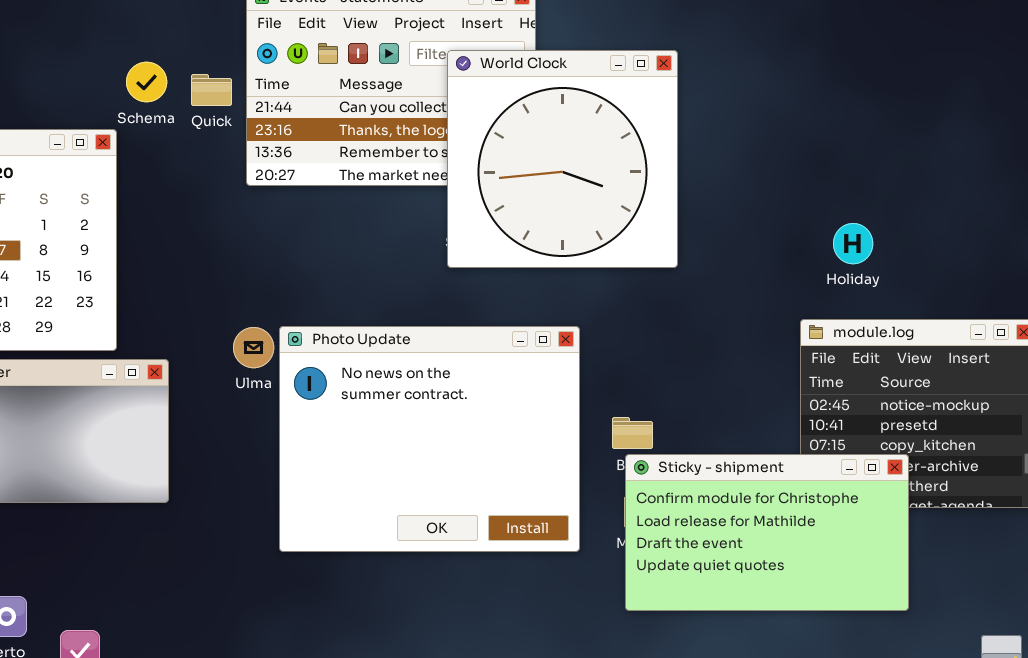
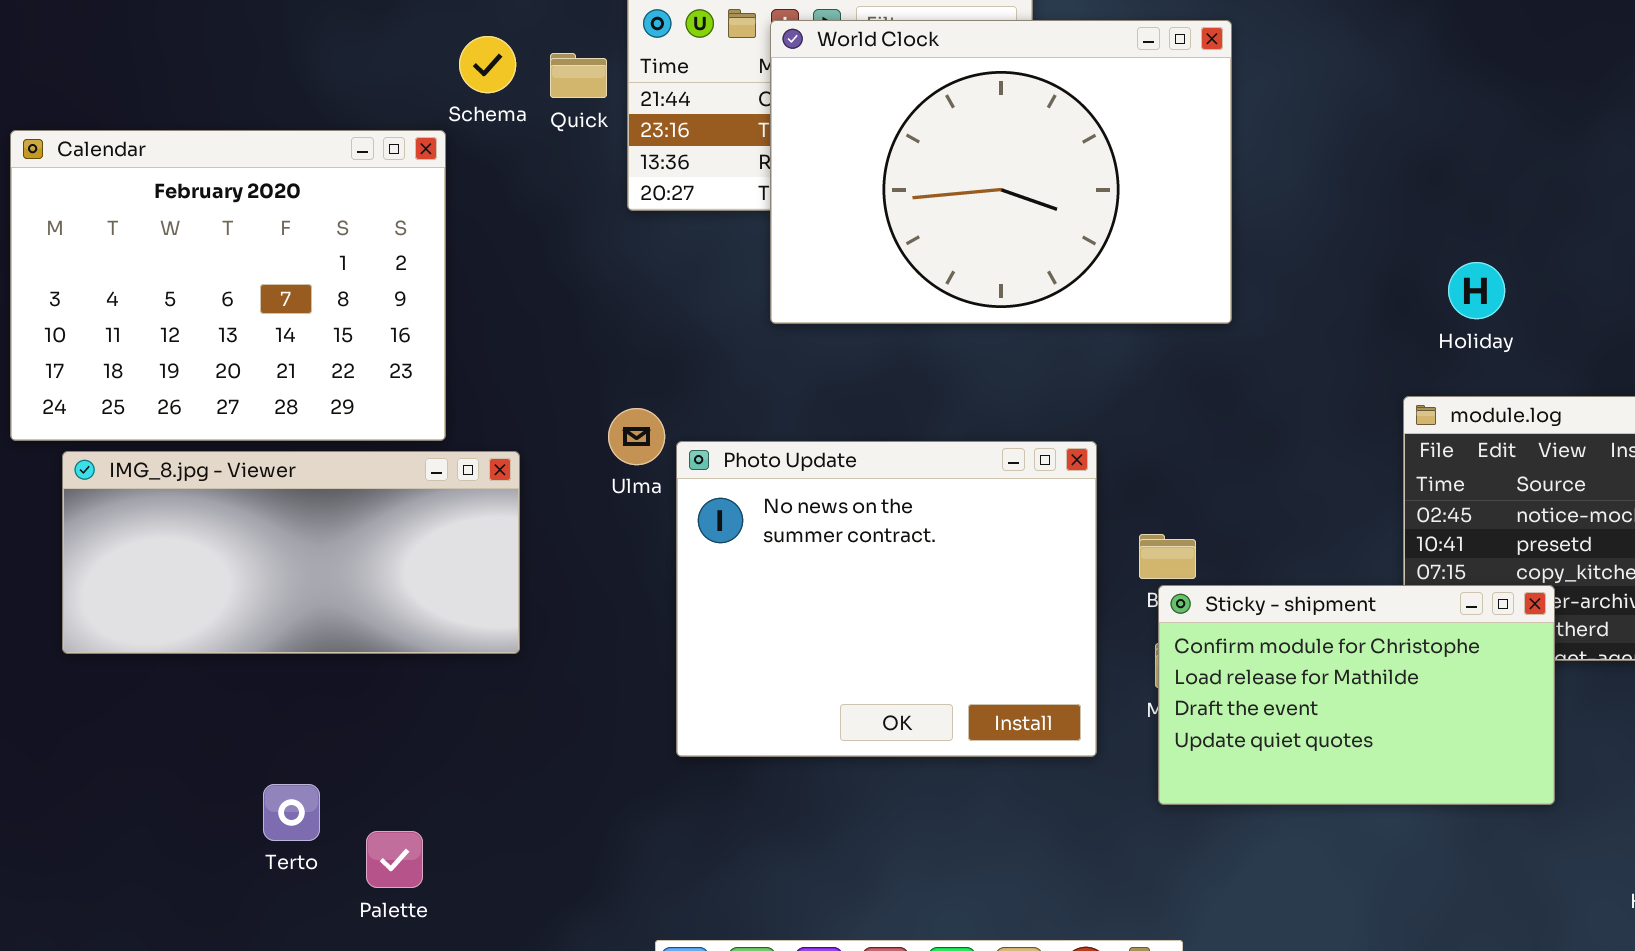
World Clock: [447,50,678,268] -> [770,20,1232,324], resized
Photo Update: [279,326,580,552] -> [676,441,1097,757], moved

